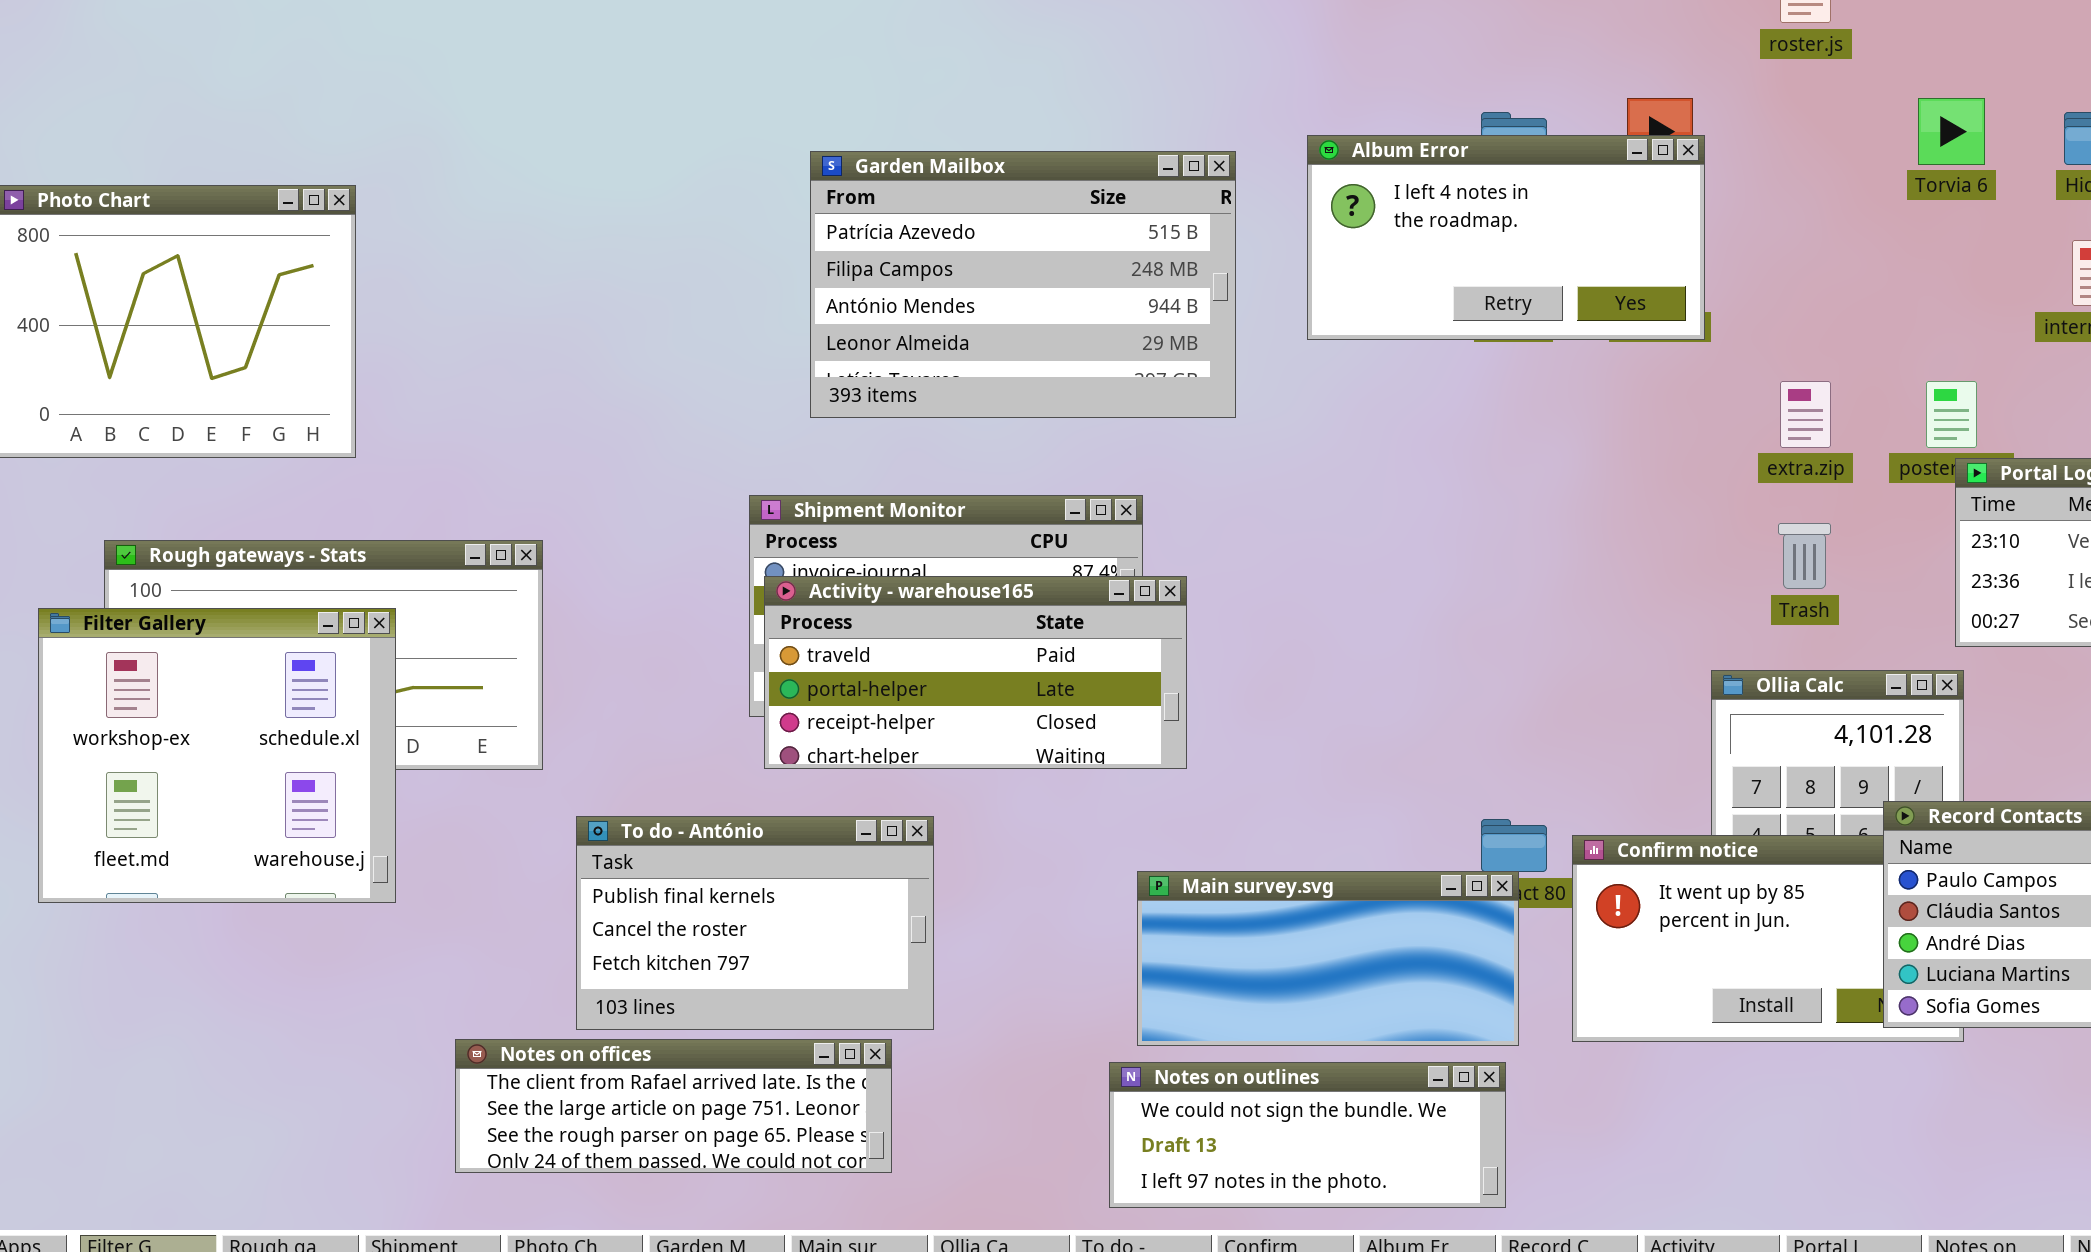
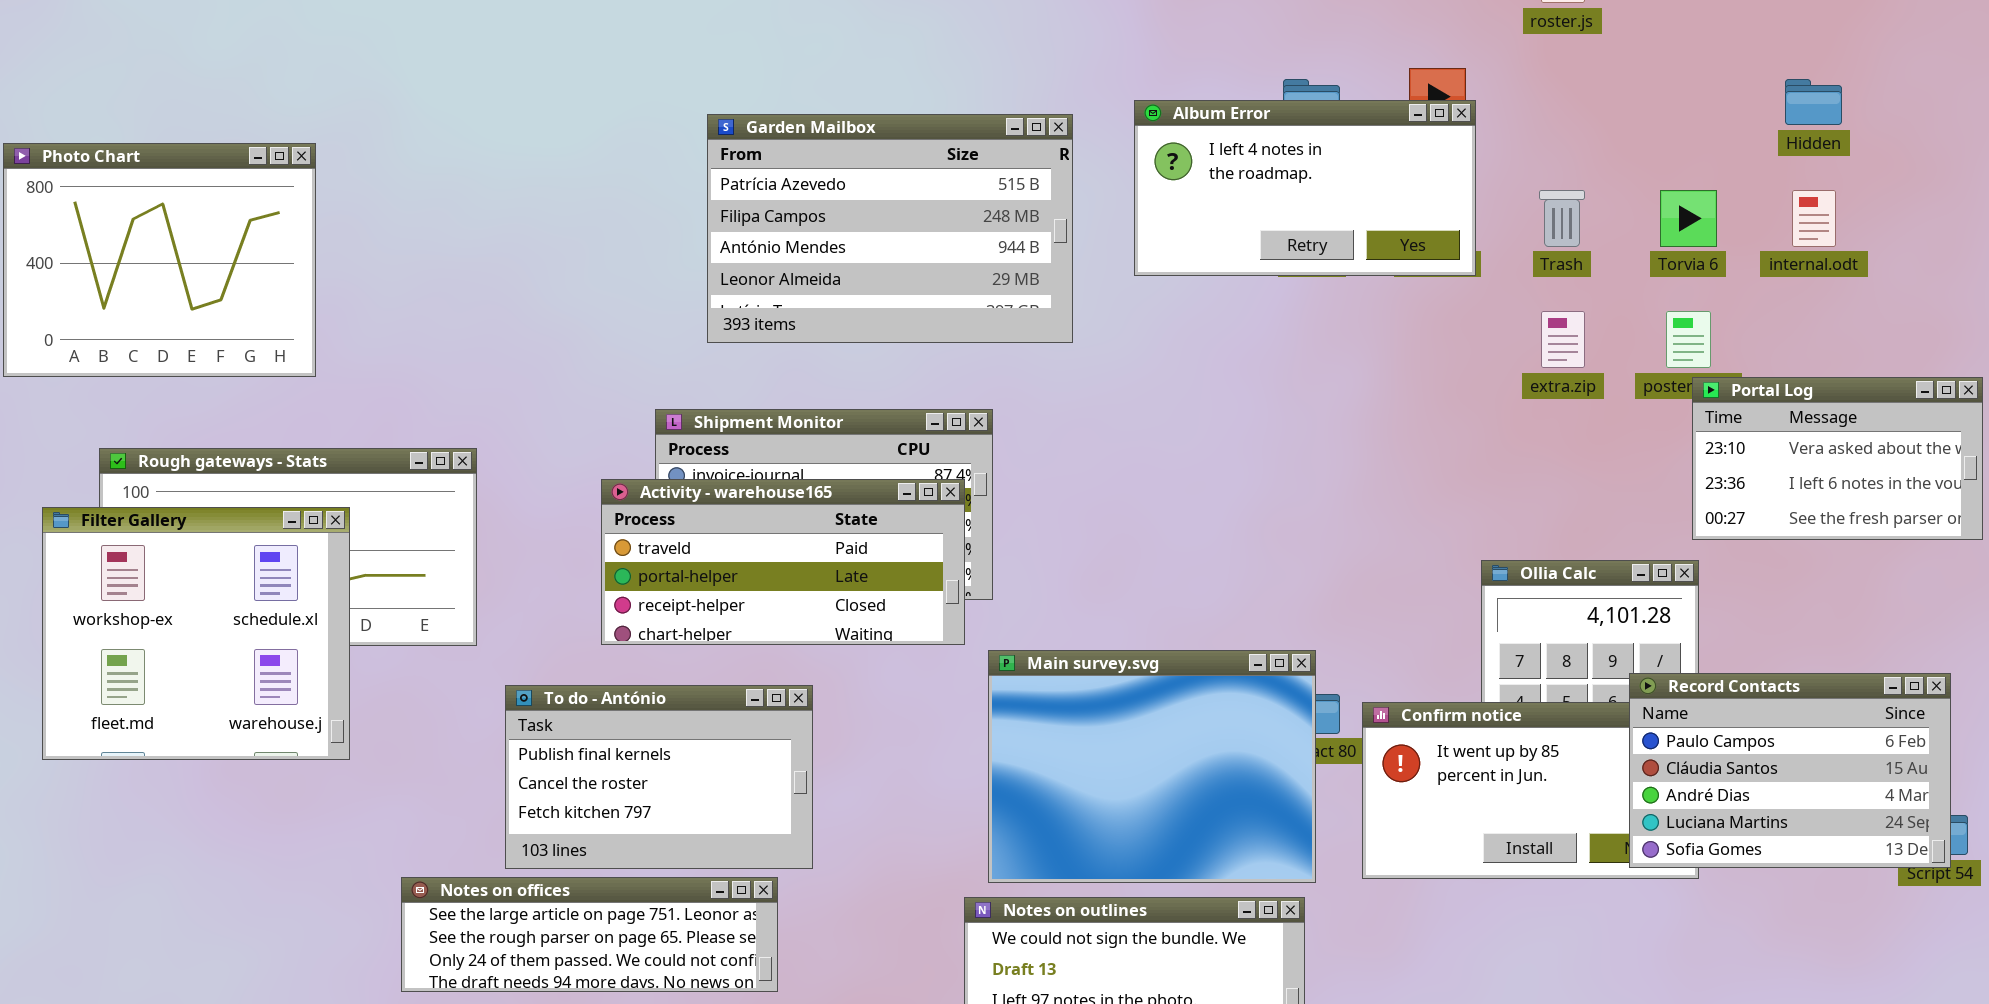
Torvia 6: [1918,98,1985,165] -> [1660,190,1717,247], moved
Trash: [1778,523,1831,589] -> [1539,190,1585,247], moved
Activity - warehouse165: [764,576,1187,769] -> [601,479,965,645], moved
Main survey.svg: [1137,871,1519,1046] -> [988,650,1316,883], resized
Notes on offices: [455,1039,892,1173] -> [401,877,778,992], scrolled down 1 row

